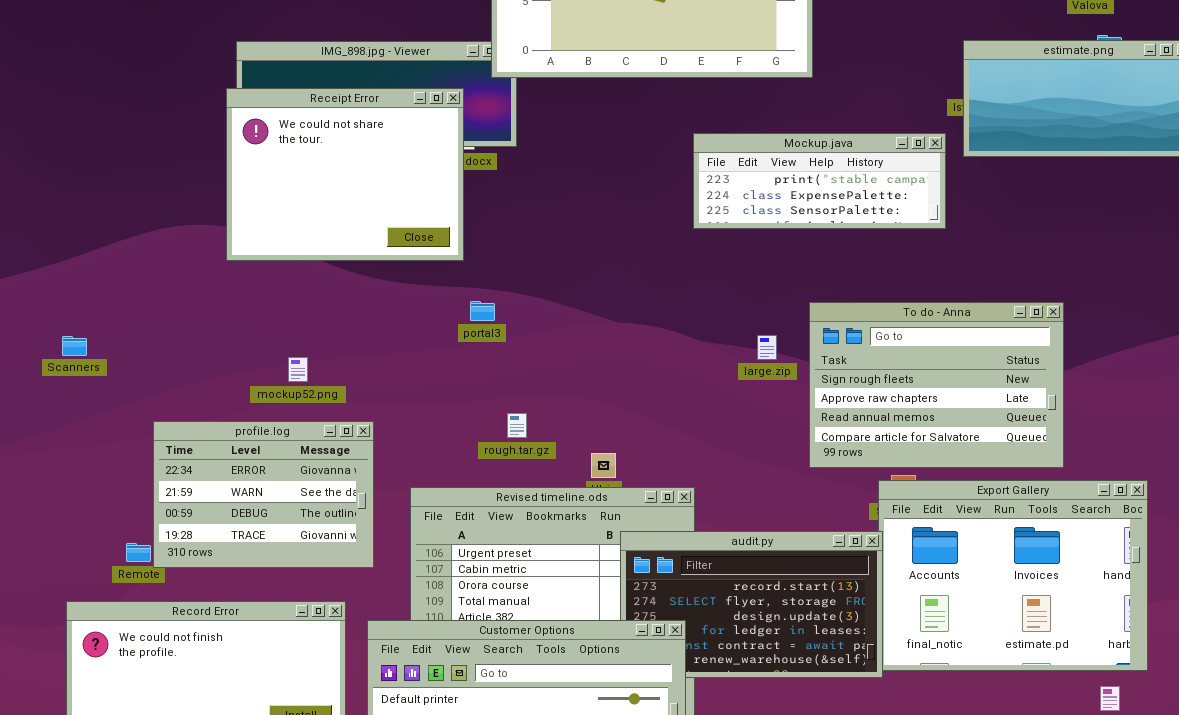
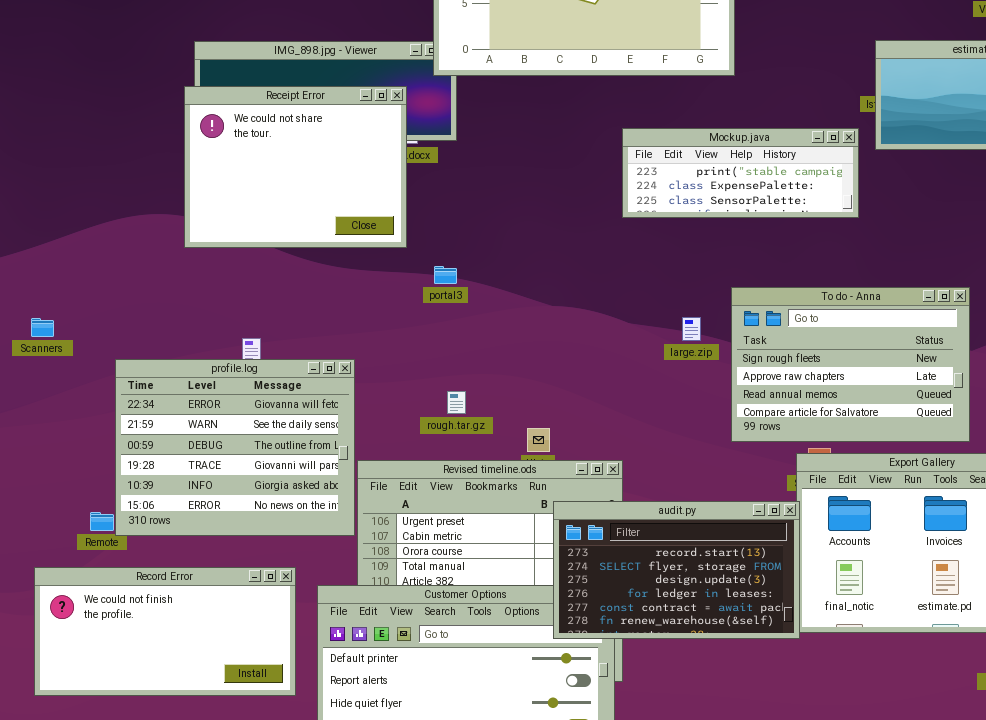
portal3: [470,301,495,321] -> [434,266,457,284], moved
profile.log: [153,421,374,568] -> [115,359,355,536], resized
audit.py: [620,531,883,678] -> [553,501,800,639], raised

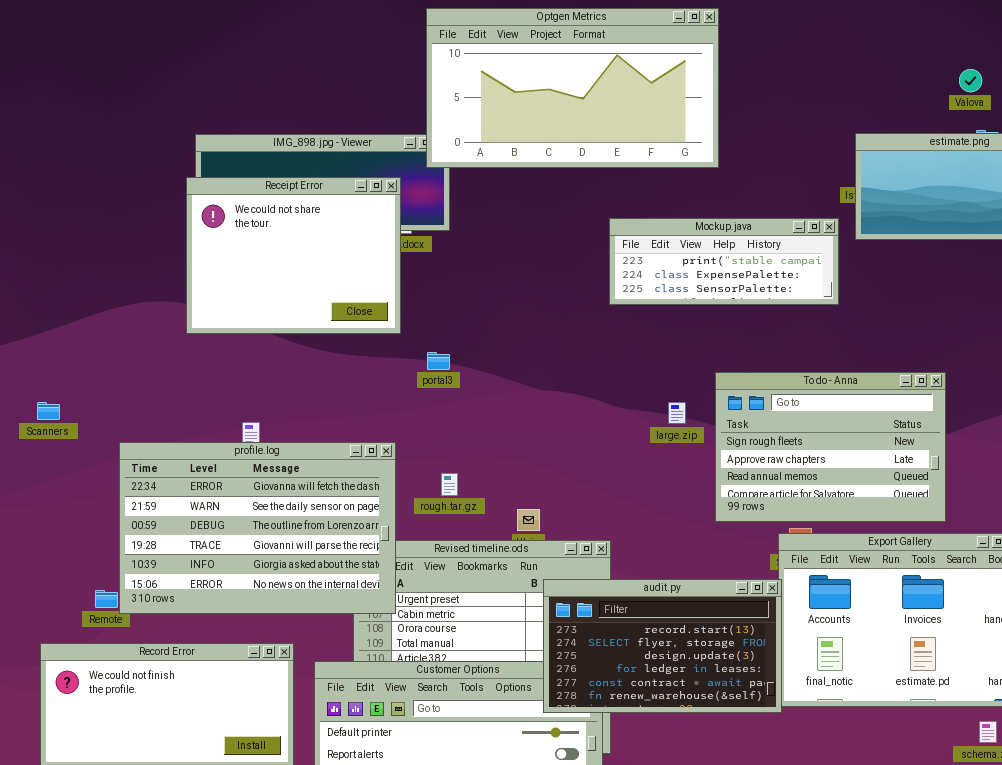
profile.log: [115,359,355,536] -> [119,442,396,614], resized

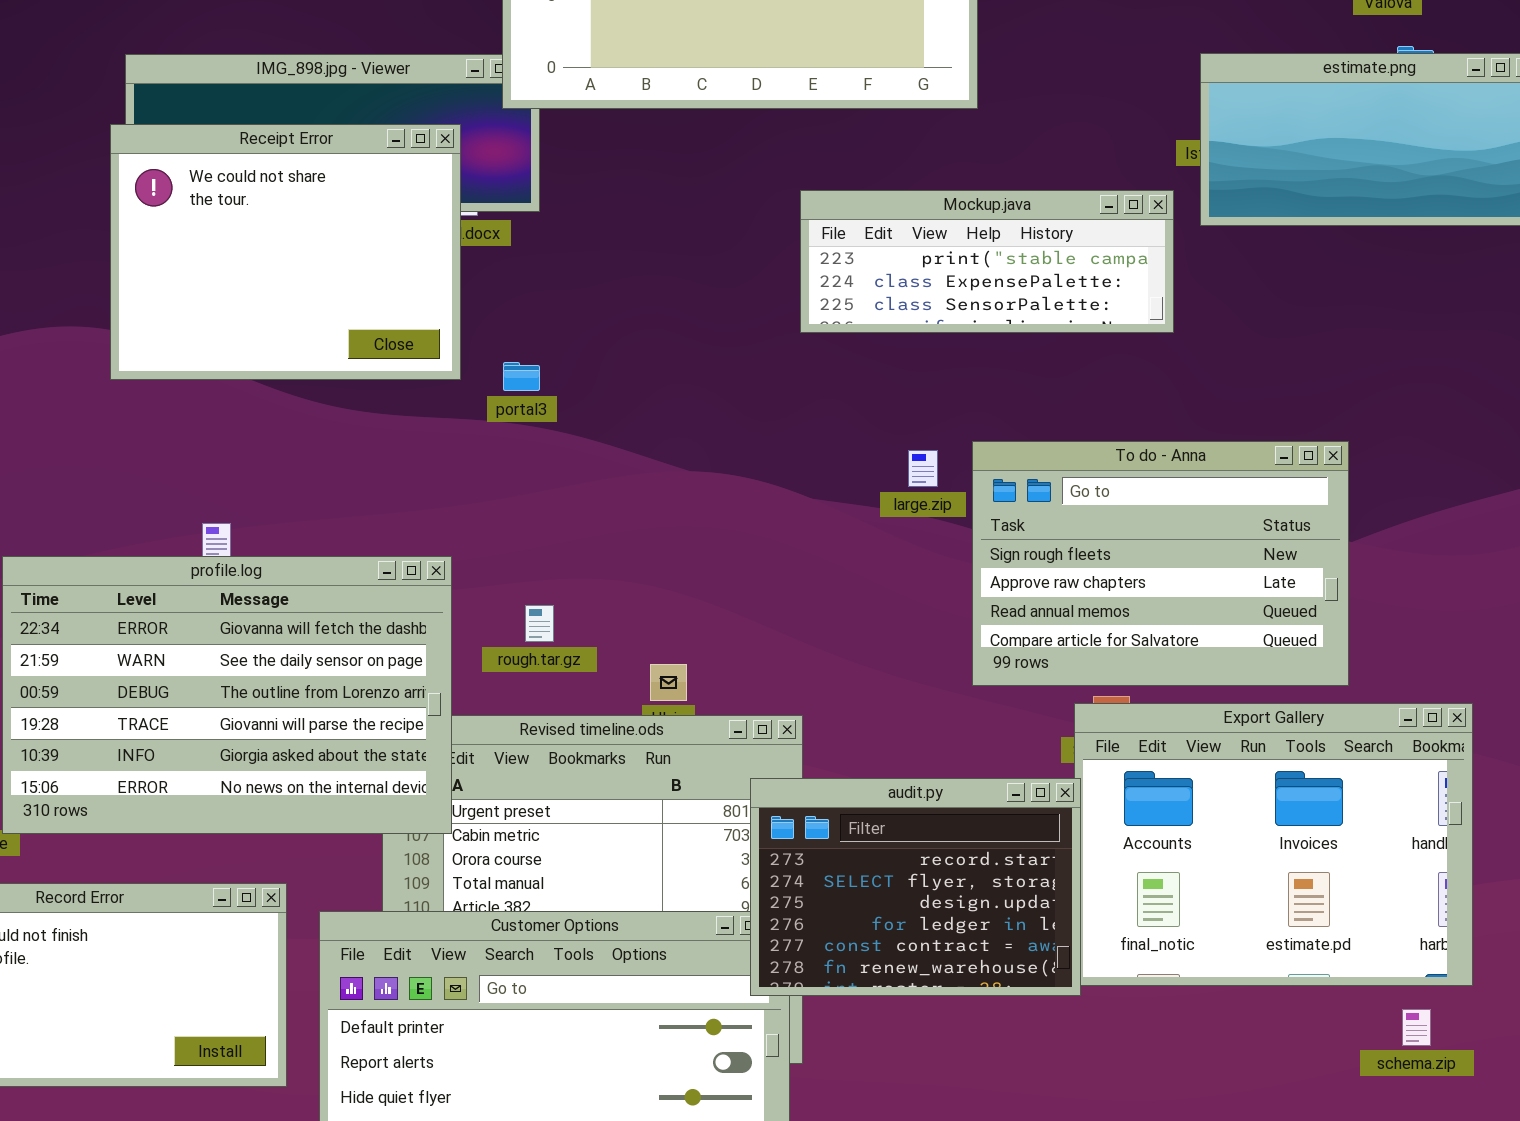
portal3: [427,352,450,370] -> [503,362,540,391], moved
large.zip: [668,402,686,424] -> [908,450,938,487], moved
audit.py: [543,579,782,713] -> [750,778,1081,996], resized

